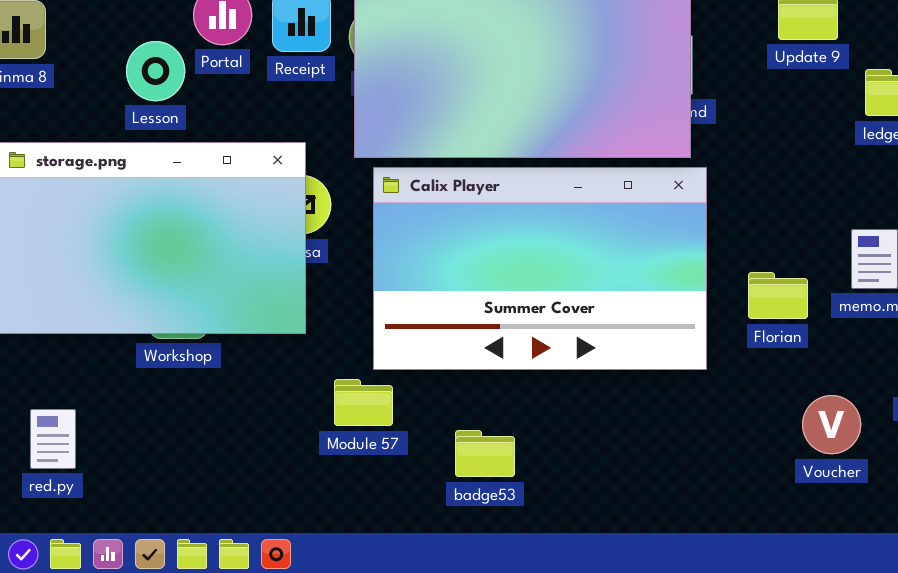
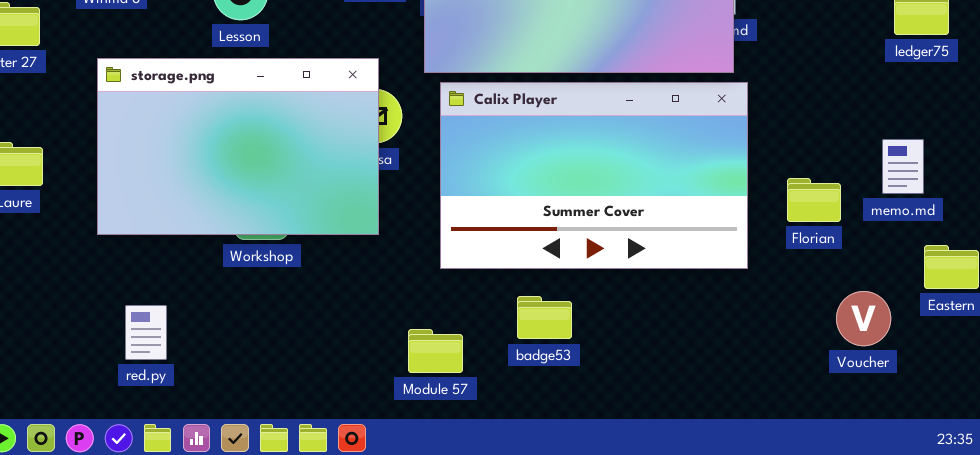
Module 57: [334,379,393,426] -> [408,329,463,373], moved
badge53: [455,430,515,477] -> [517,296,572,339], moved

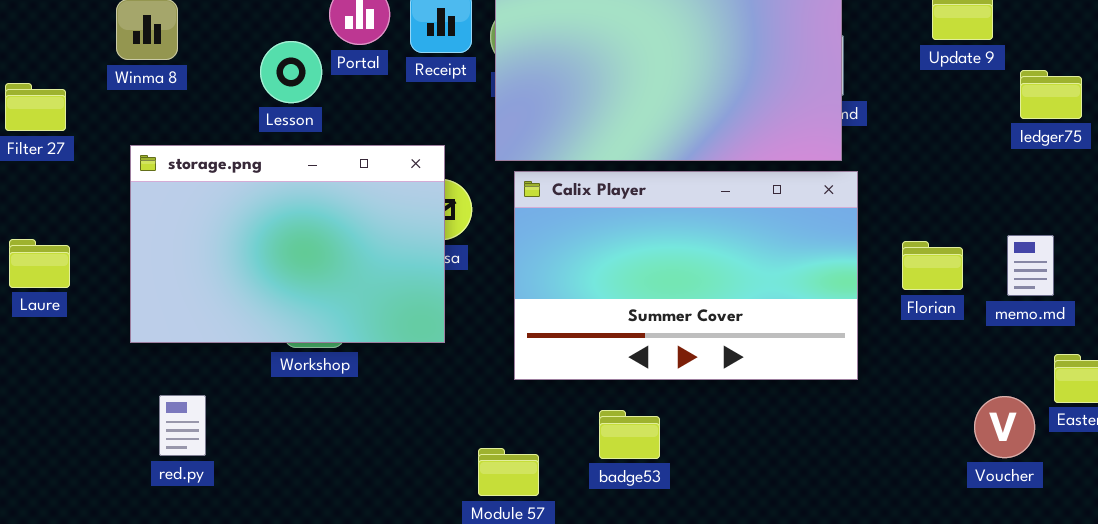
Florian: [787,178,841,222] -> [902,241,963,290], moved
Voucher: [836,291,891,346] -> [974,396,1035,458], moved
red.py: [125,305,167,360] -> [159,395,206,456], moved

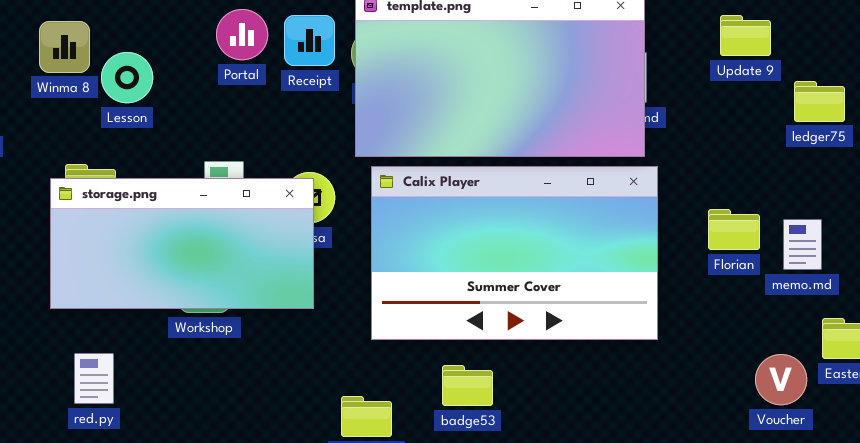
Lesson: [260,41,322,103] -> [101,52,153,103], moved
storage.png: [130,145,445,343] -> [50,178,314,309], resized
Florian: [902,241,963,290] -> [708,209,760,250], moved

